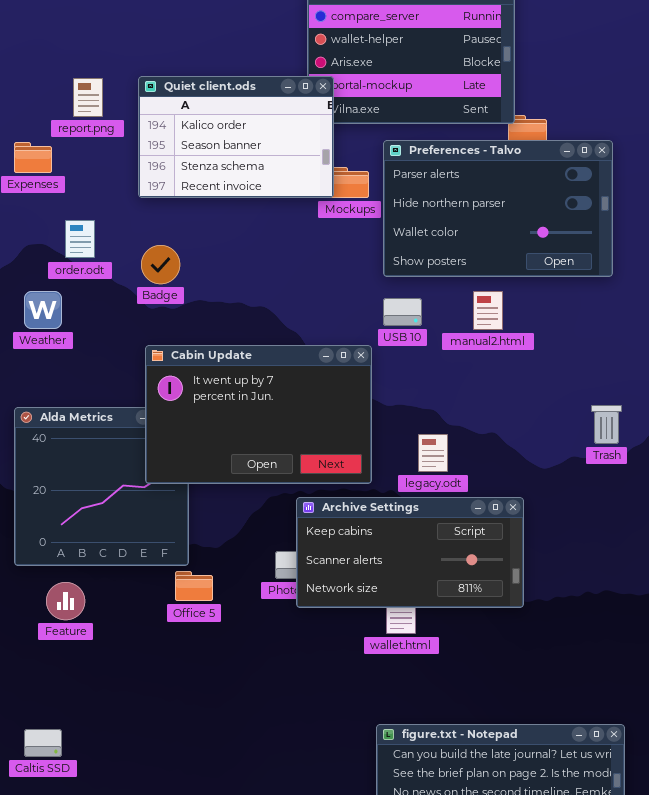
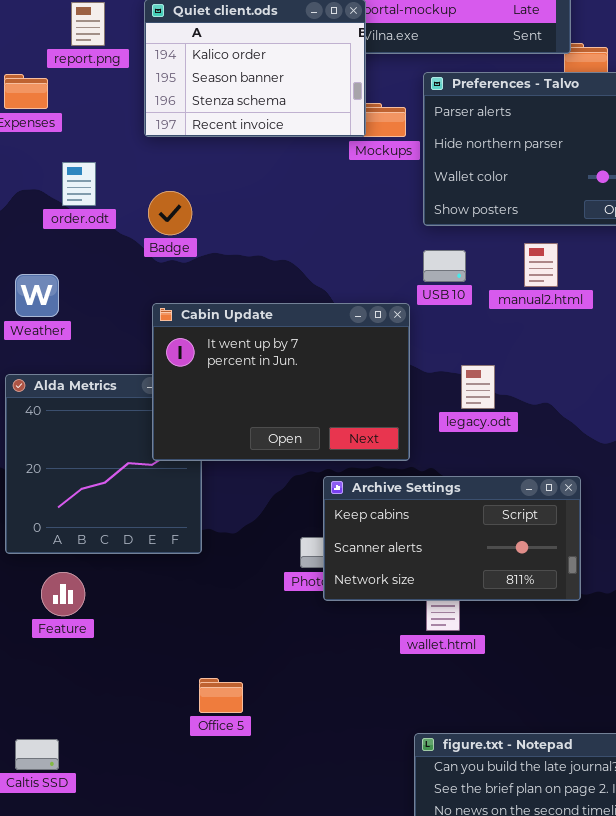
Weather: [24,291,62,329] -> [15,274,59,317], moved
legacy.odt: [418,434,448,472] -> [461,365,495,409], moved
Office 5: [175,571,213,601] -> [199,678,243,713], moved

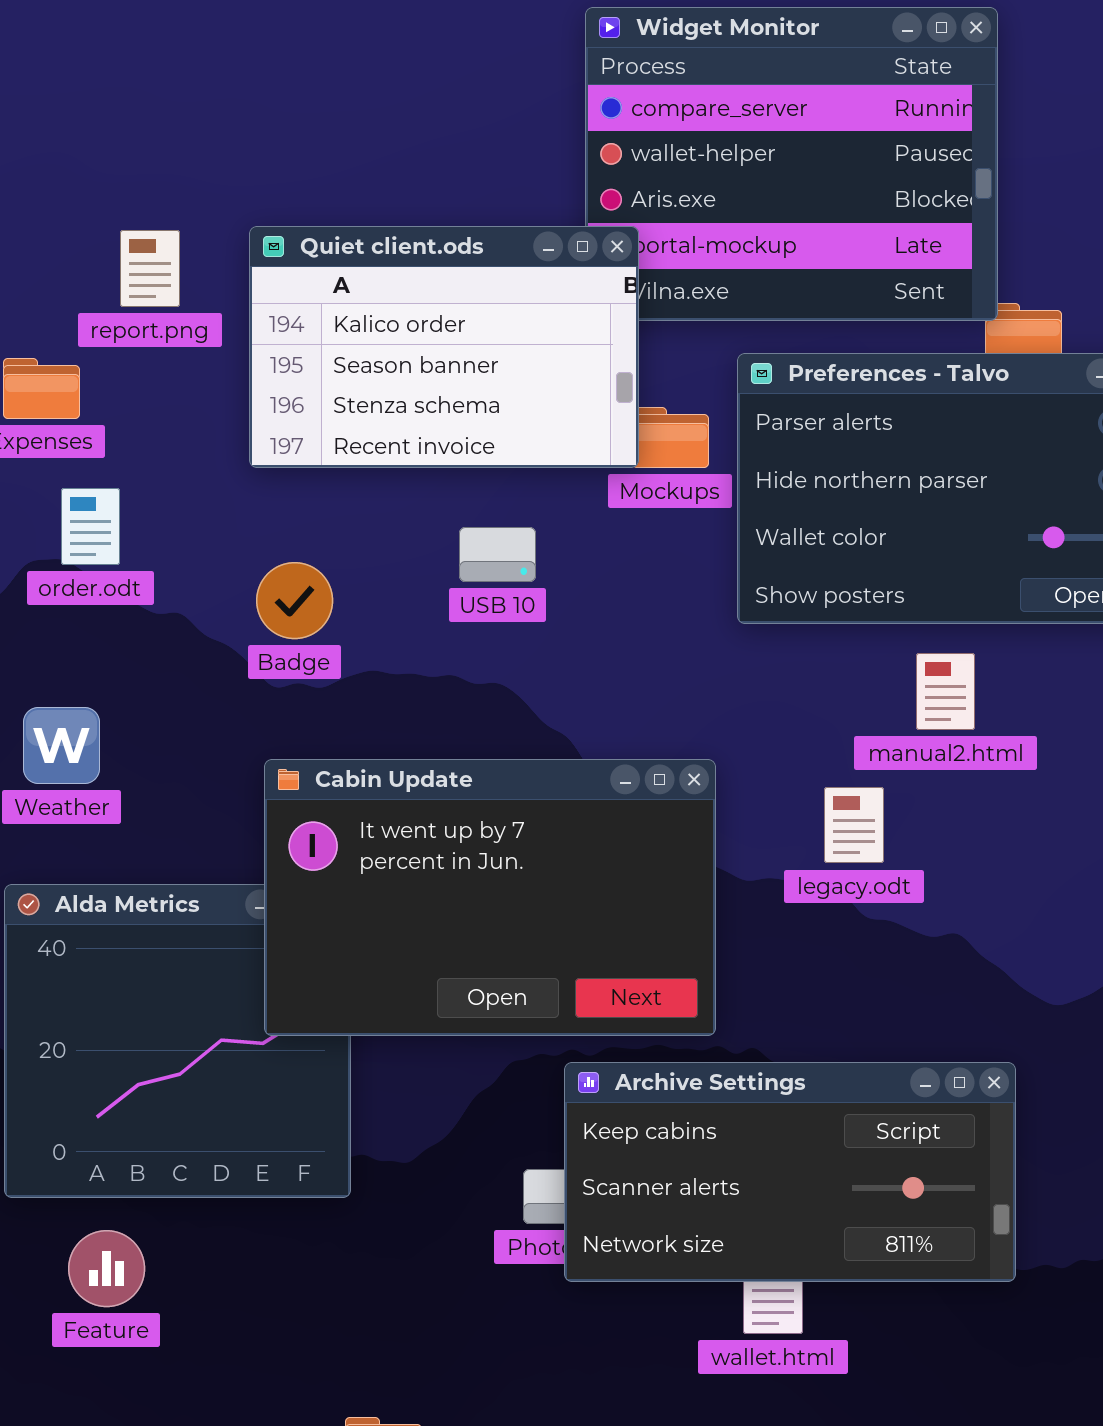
order.odt: [62,162,96,206] -> [61,488,120,565], moved
USB 10: [423,250,466,282] -> [459,527,536,582], moved
legacy.odt: [461,365,495,409] -> [824,787,884,863], moved

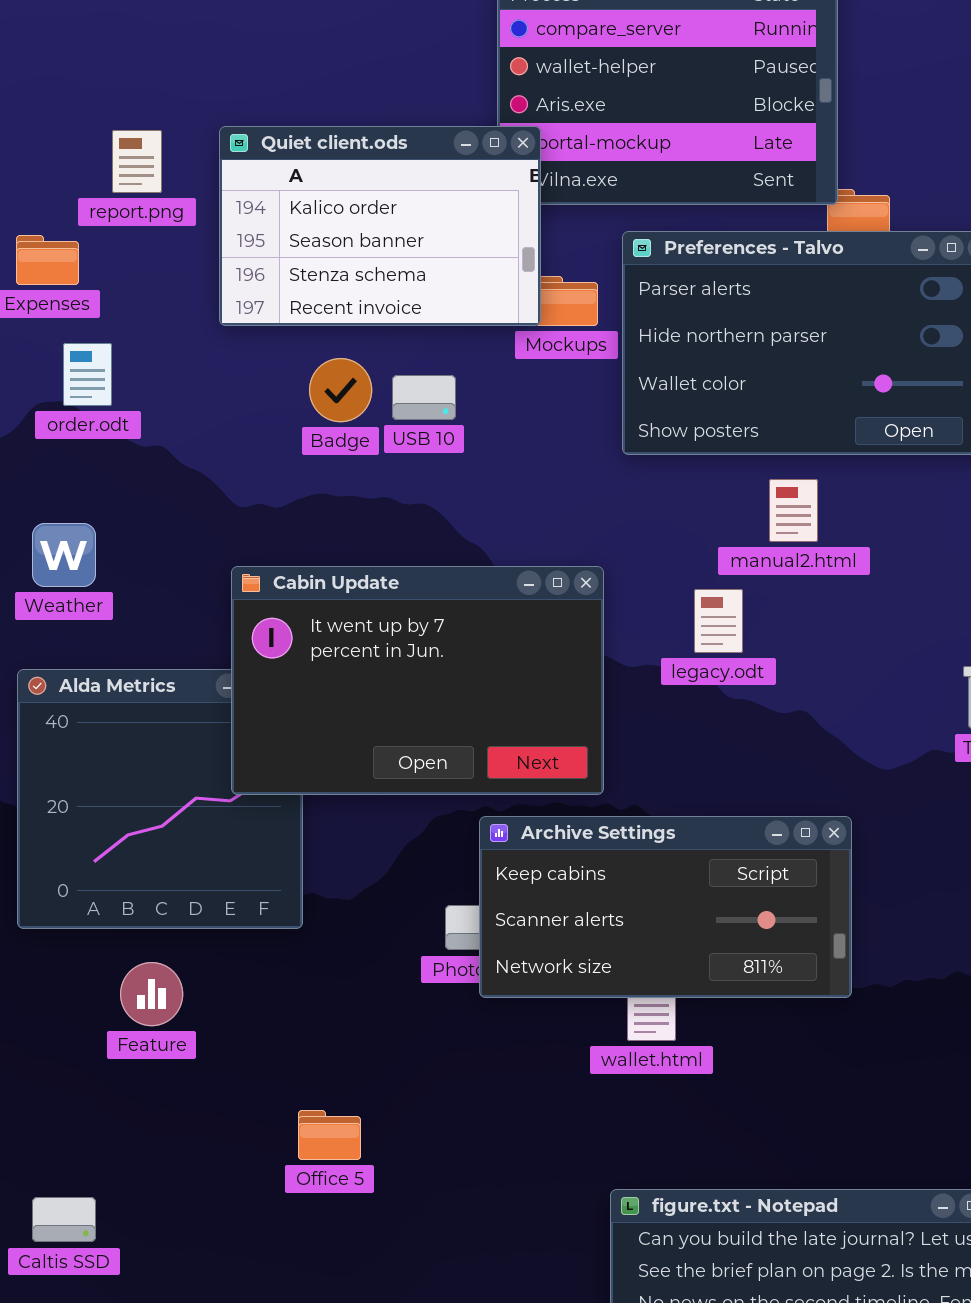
Badge: [256,562,333,639] -> [309,358,372,422], moved
Feature: [68,1230,145,1307] -> [120,962,183,1026], moved

